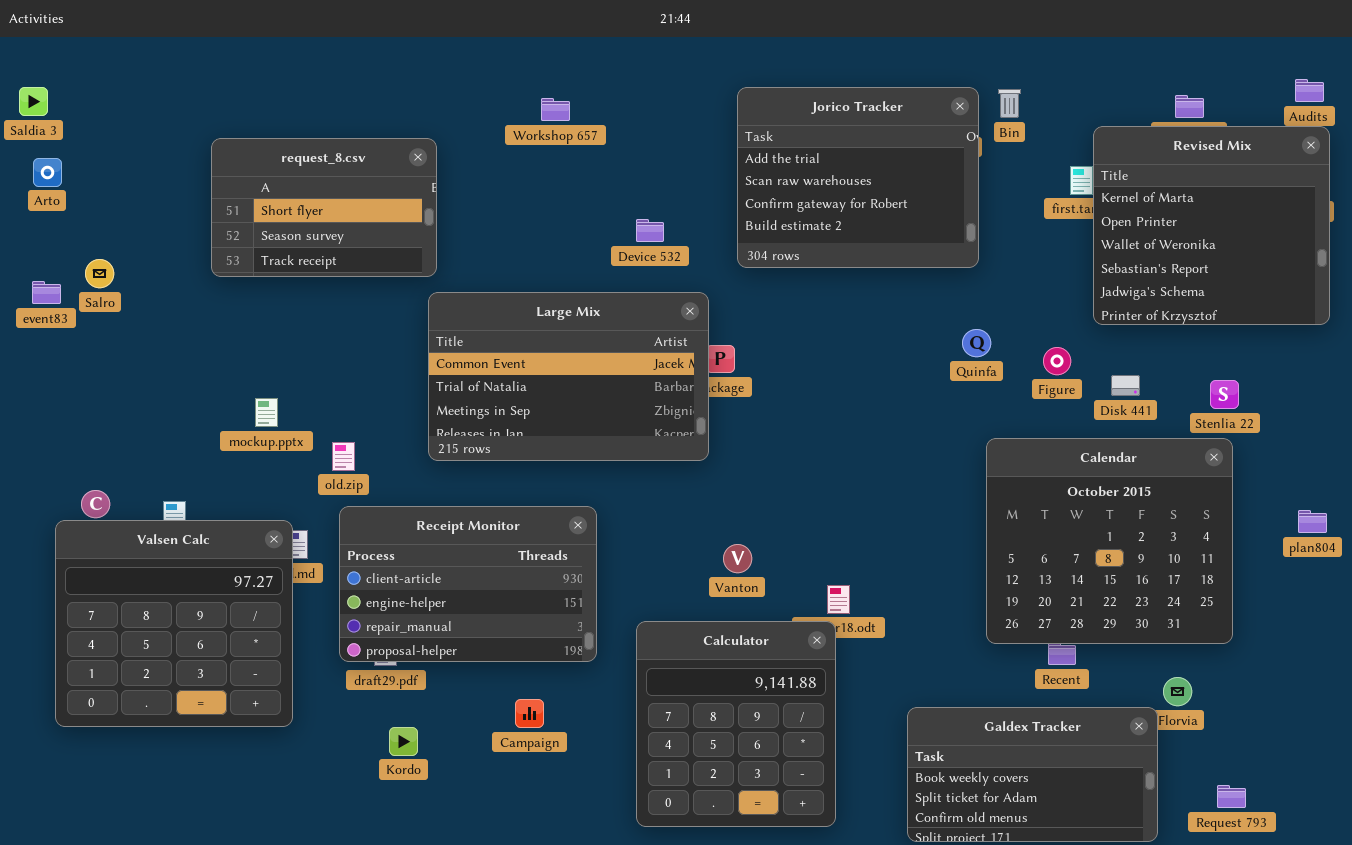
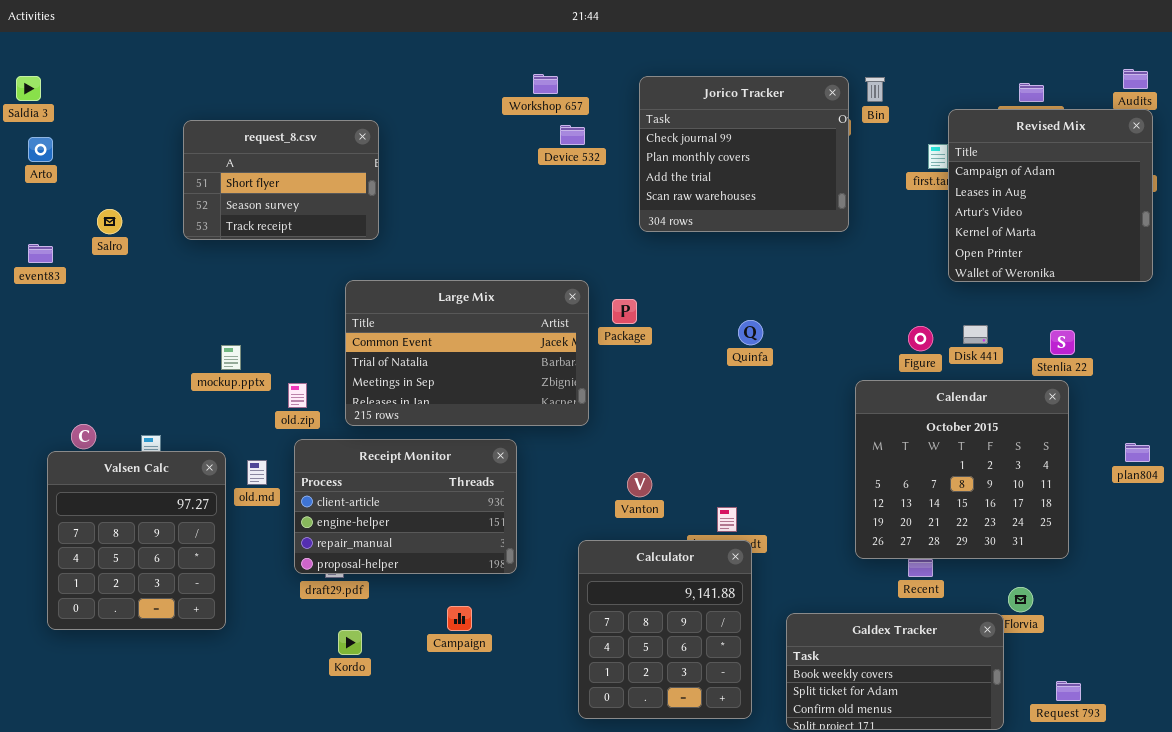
Jorico Tracker: [737,87,979,268] -> [639,76,849,232], scrolled up 2 rows
Workshop 657: [541,98,570,121] -> [533,74,558,94], moved
Revised Mix: [1093,126,1330,325] -> [948,109,1153,282], scrolled up 3 rows
Device 532: [636,219,664,242] -> [560,125,585,145], moved
Salro: [85,259,114,288] -> [97,209,122,234], moved
Large Mix: [428,292,709,461] -> [345,280,589,426], moved
Quinfa: [962,329,991,357] -> [738,320,763,345], moved
Figure: [1043,347,1071,375] -> [908,326,933,351], moved
Valsen Calc: [55,520,293,727] -> [47,451,226,630], resized
Calculator: [636,621,836,827] -> [578,540,752,719], moved

